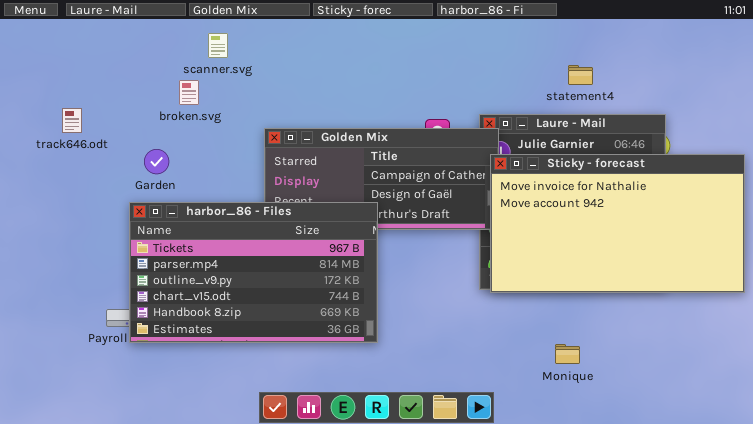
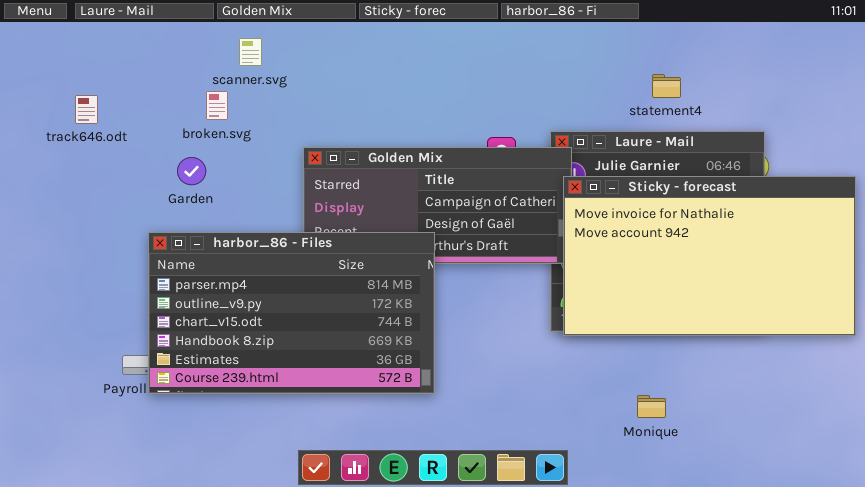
track646.odt: [62,108,82,133] -> [75,95,98,124], moved
Garden: [144,149,169,174] -> [177,157,206,185], moved
harbor_86 - Files: [129,202,378,343] -> [148,232,435,394], scrolled down 1 row

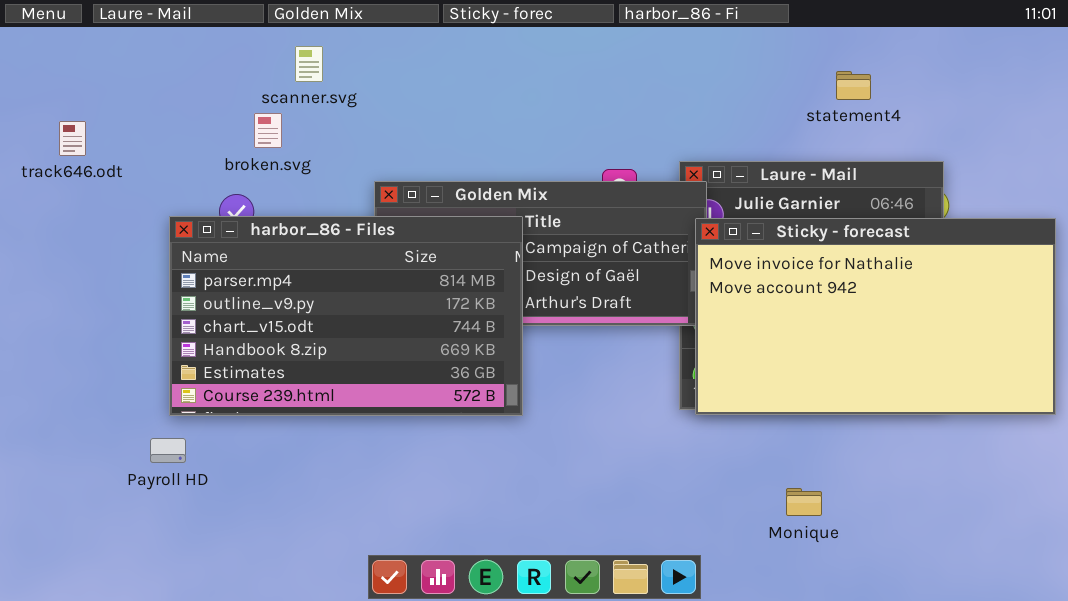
statement4: [652,74,681,98] -> [836,71,871,100], moved
track646.odt: [75,95,98,124] -> [59,121,86,156], moved
harbor_86 - Files: [148,232,435,394] -> [169,216,523,416], moved

